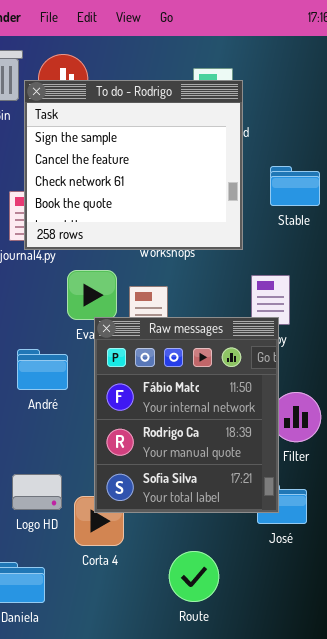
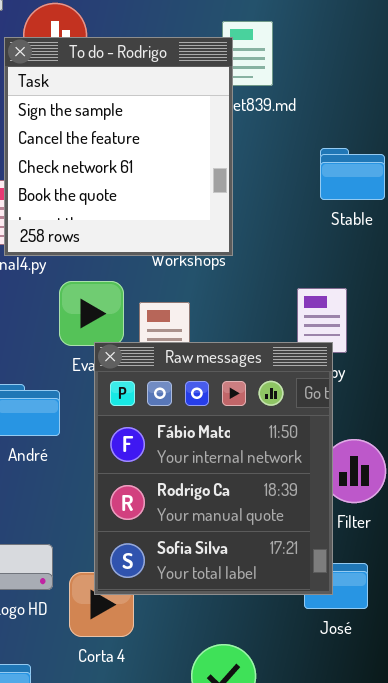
To do - Rodrigo: [24,80,243,250] -> [4,37,233,256], resized

